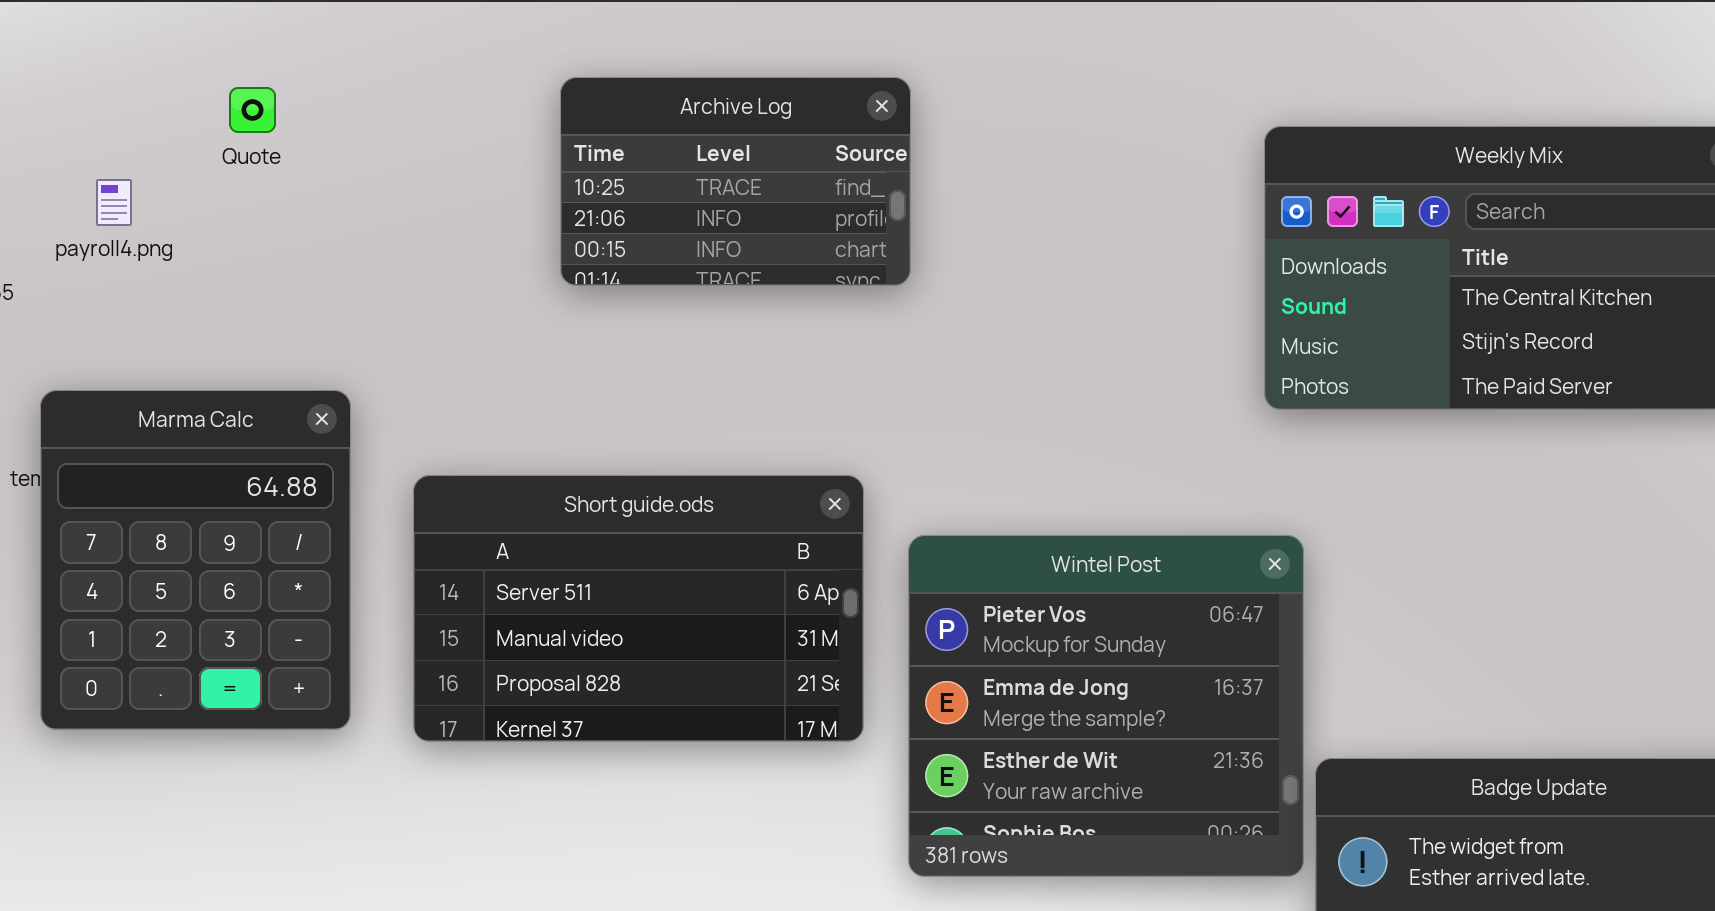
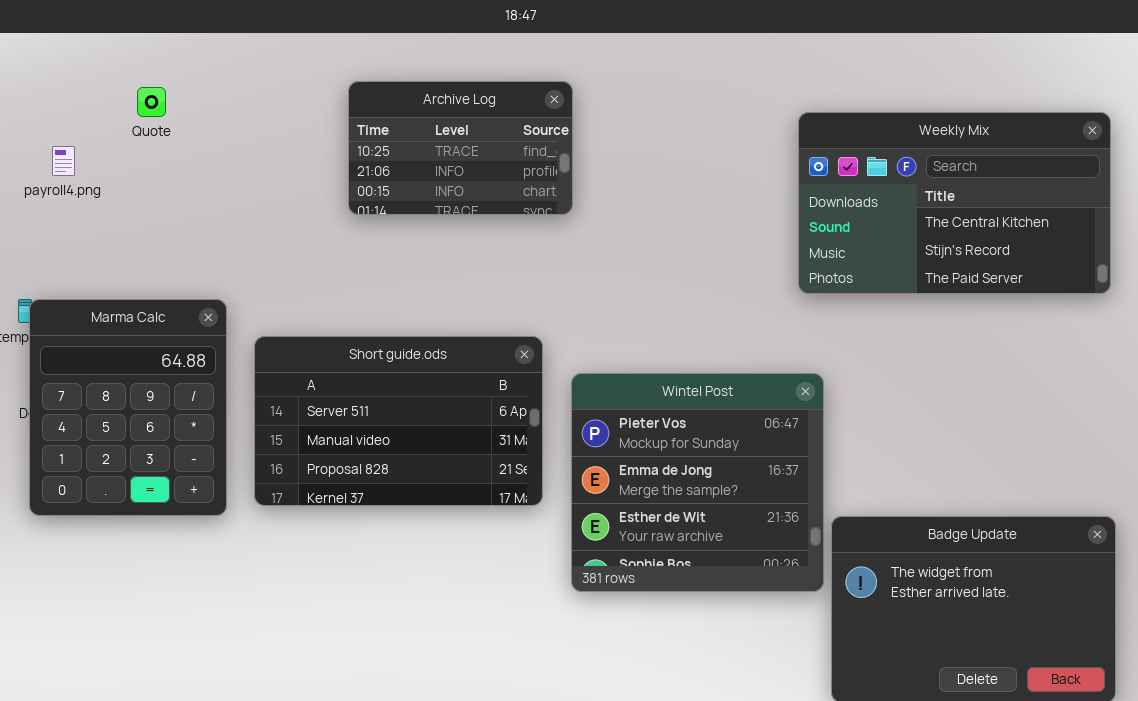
Marma Calc: [40,390,351,730] -> [29,299,227,516], moved

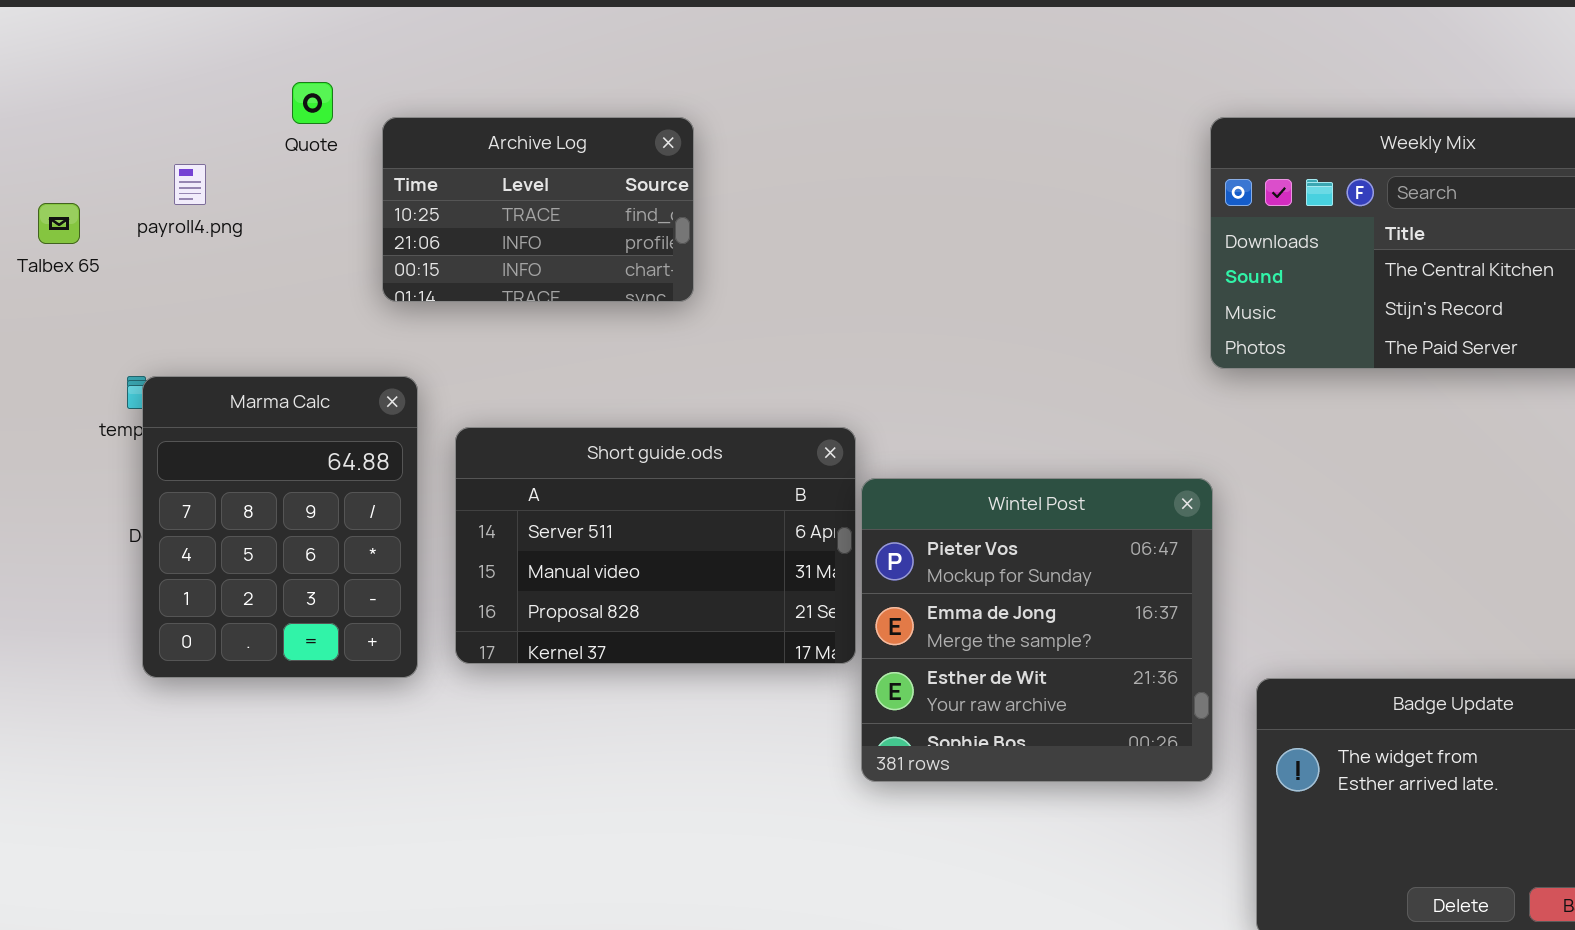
Archive Log: [348,81,573,215] -> [382,117,694,302], moved
Wintel Post: [571,373,824,592] -> [861,478,1213,782], moved

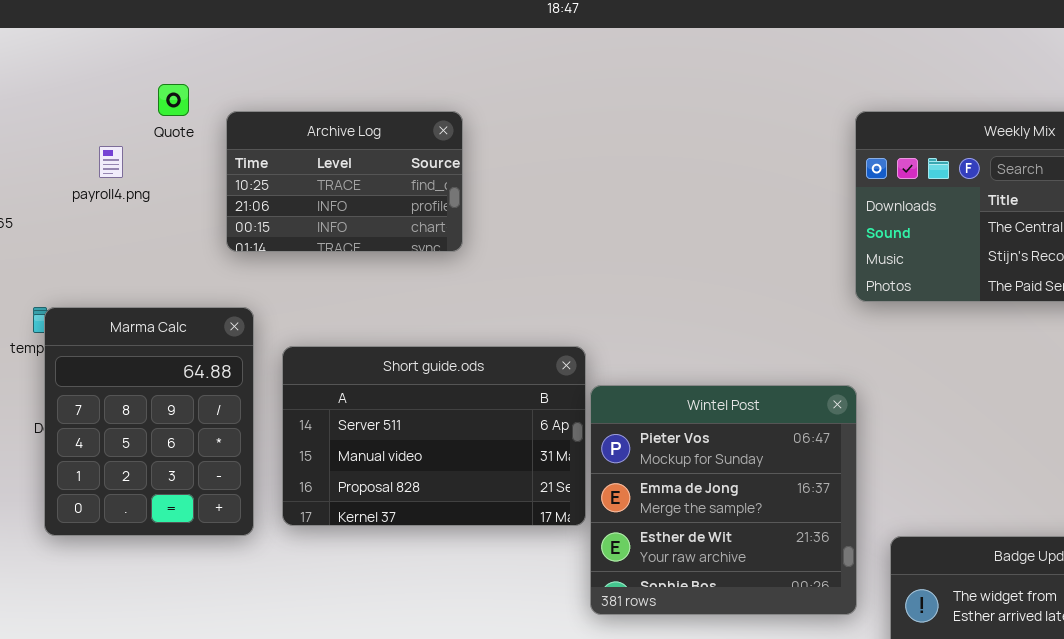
payroll4.png: [174,164,206,205] -> [99,146,123,178], moved

